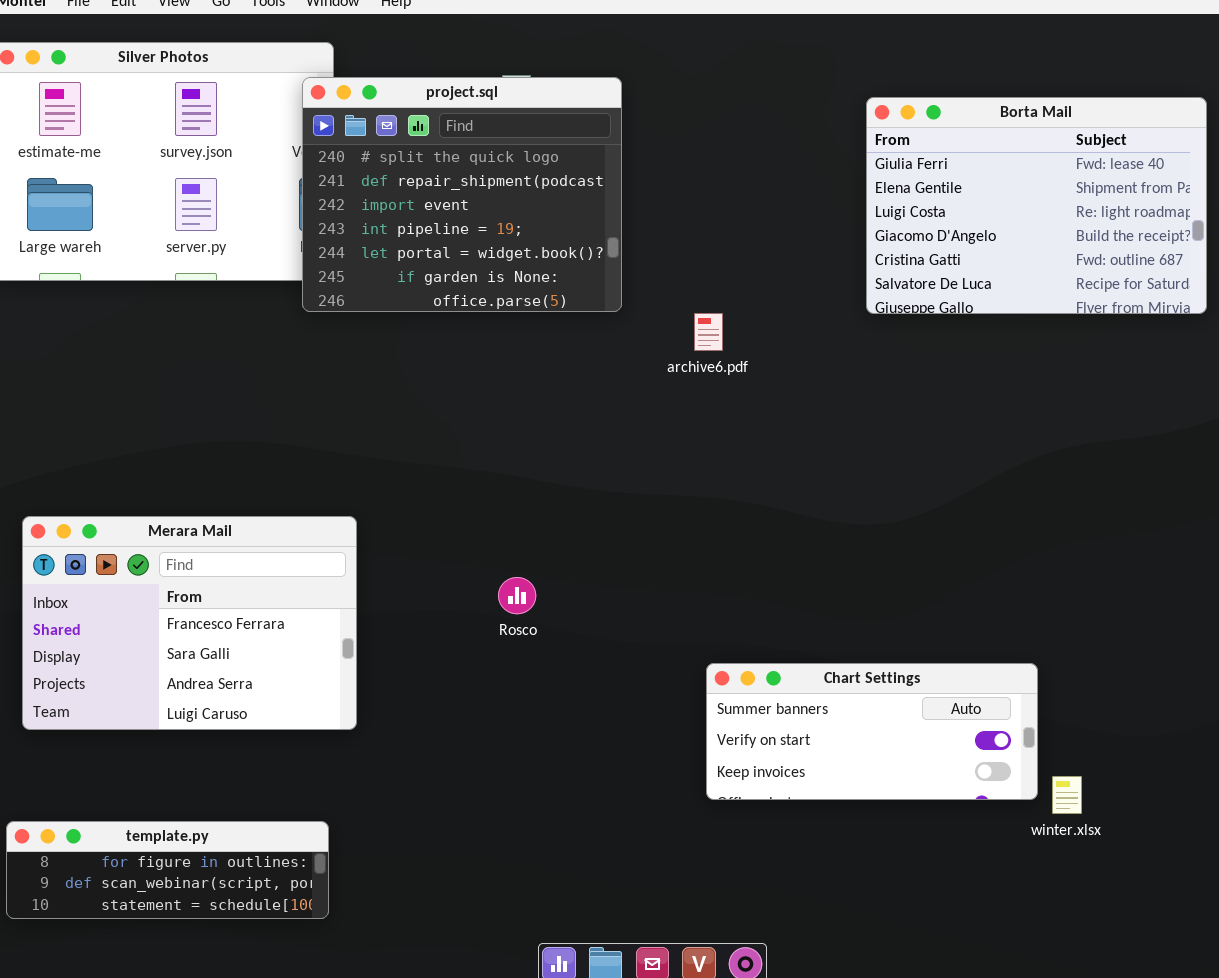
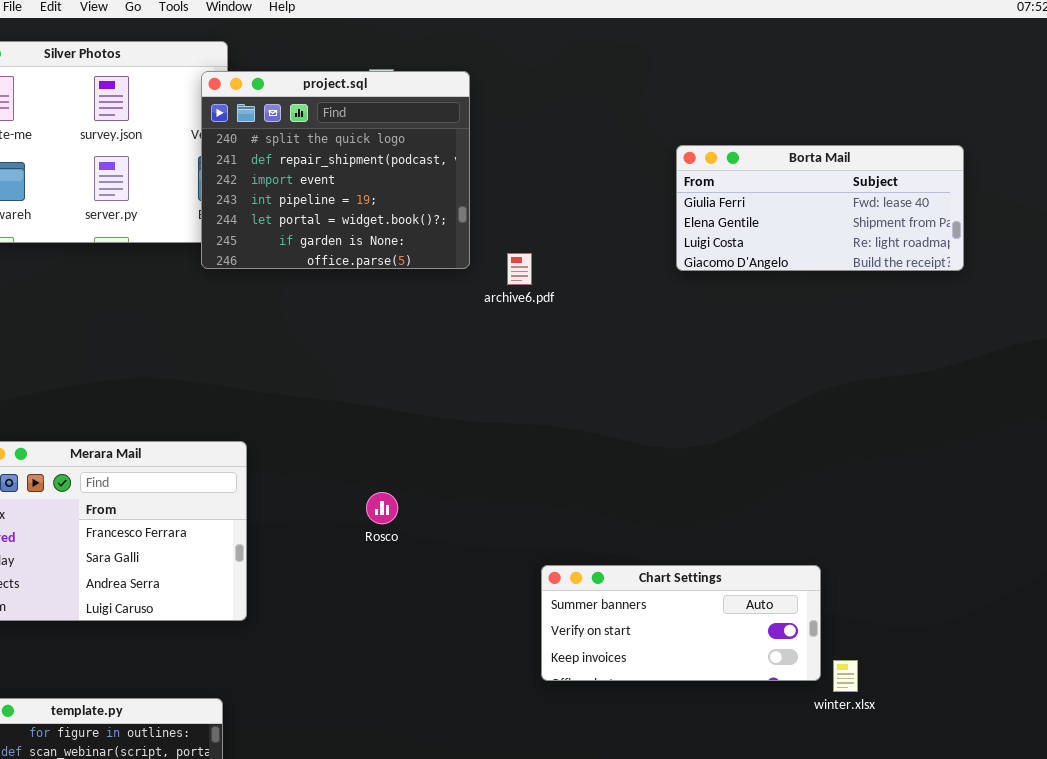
Borta Mail: [866,97,1207,314] -> [676,145,964,271], resized
archive6.pdf: [694,313,723,351] -> [507,253,532,285], moved

